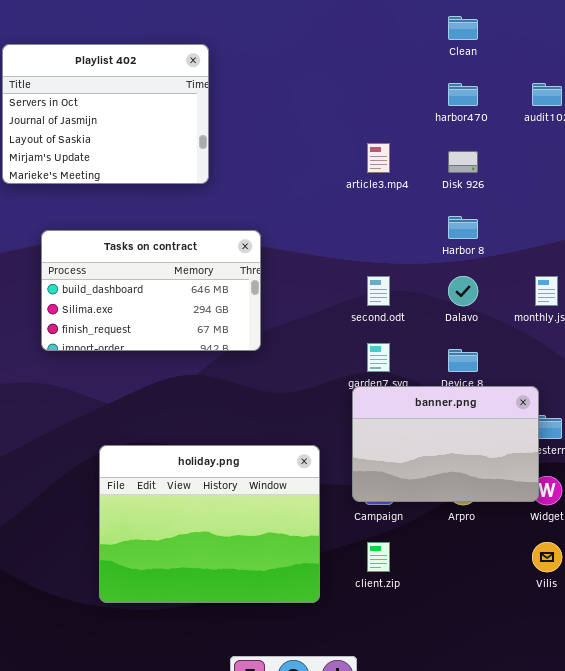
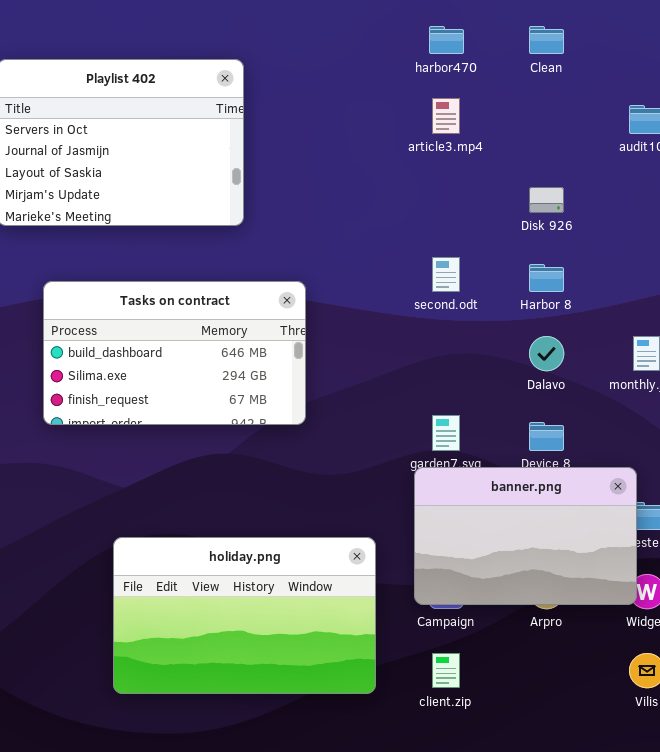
harbor470: [448,83,478,106] -> [429,26,464,54], moved
article3.mp4: [367,143,390,173] -> [432,98,460,134], moved
second.odt: [367,276,390,306] -> [432,257,460,292], moved
holiday.png: [99,445,320,603] -> [113,537,376,694], resized

